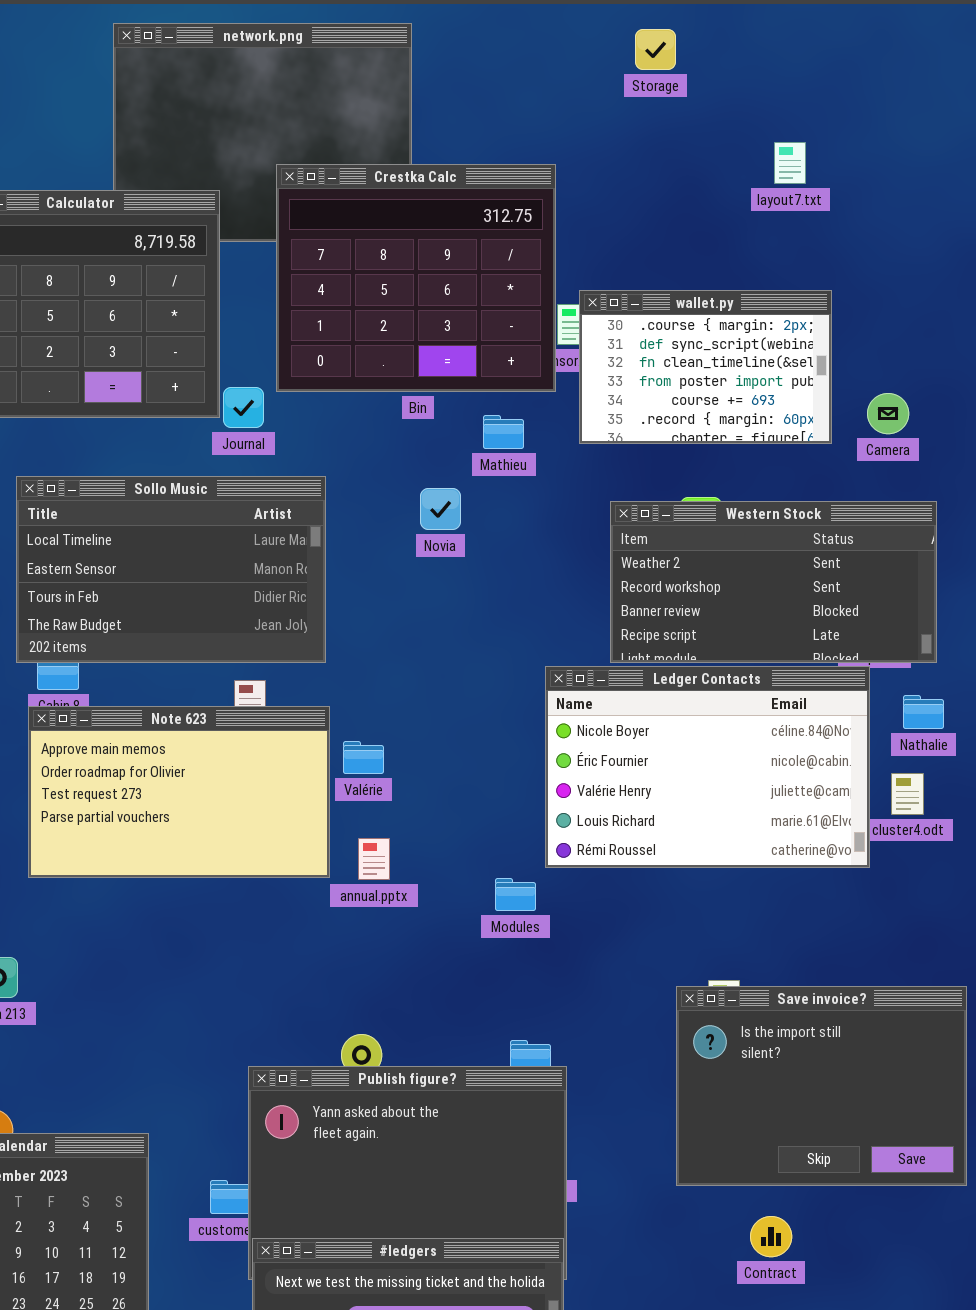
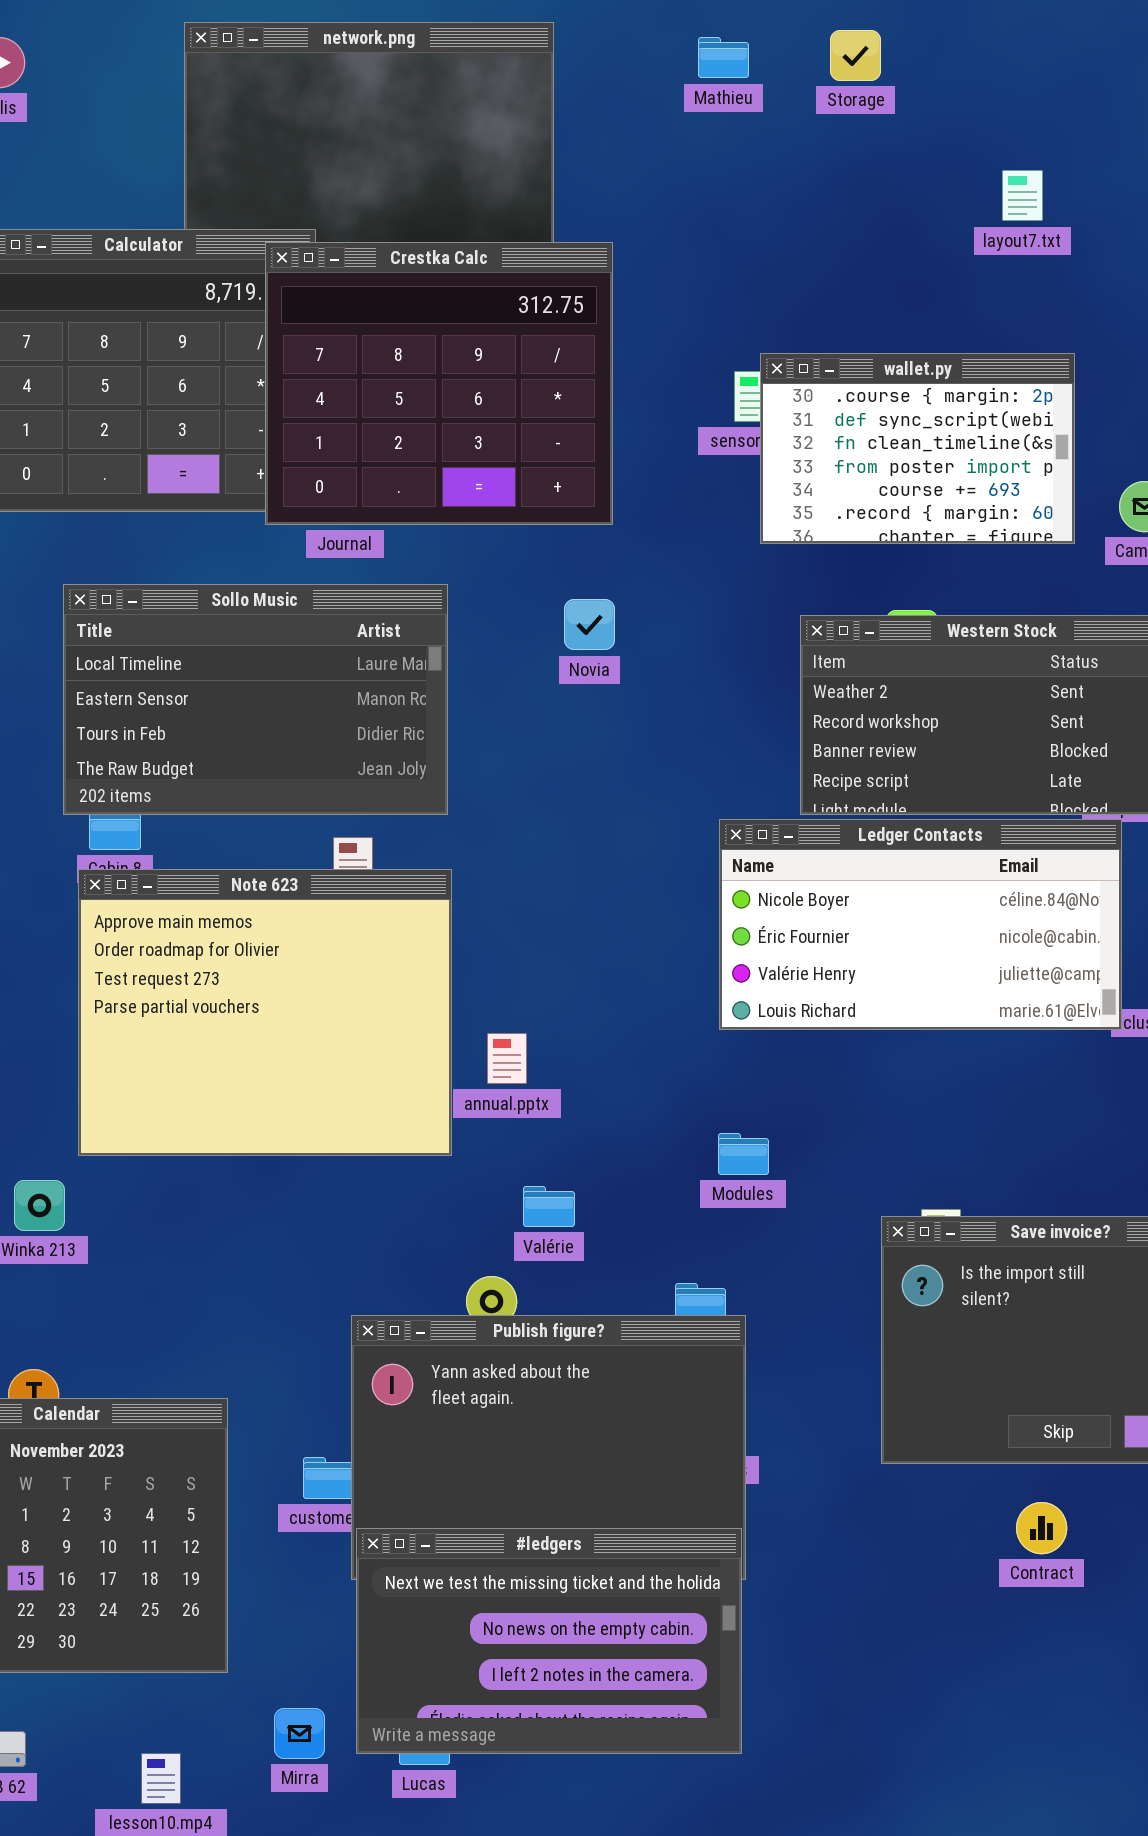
Crestka Calc: [276,164,556,392] -> [265,242,613,525], moved
Mathieu: [483,415,524,449] -> [698,37,749,78], moved
Ledger Contacts: [545,666,870,868] -> [719,819,1122,1030], resized
Note 623: [28,706,330,878] -> [78,869,452,1156], resized
Valérie: [343,741,384,774] -> [523,1186,575,1227], moved
Modules: [495,878,536,911] -> [718,1133,769,1175], moved
Contract: [750,1216,792,1257] -> [1016,1502,1067,1554], moved

